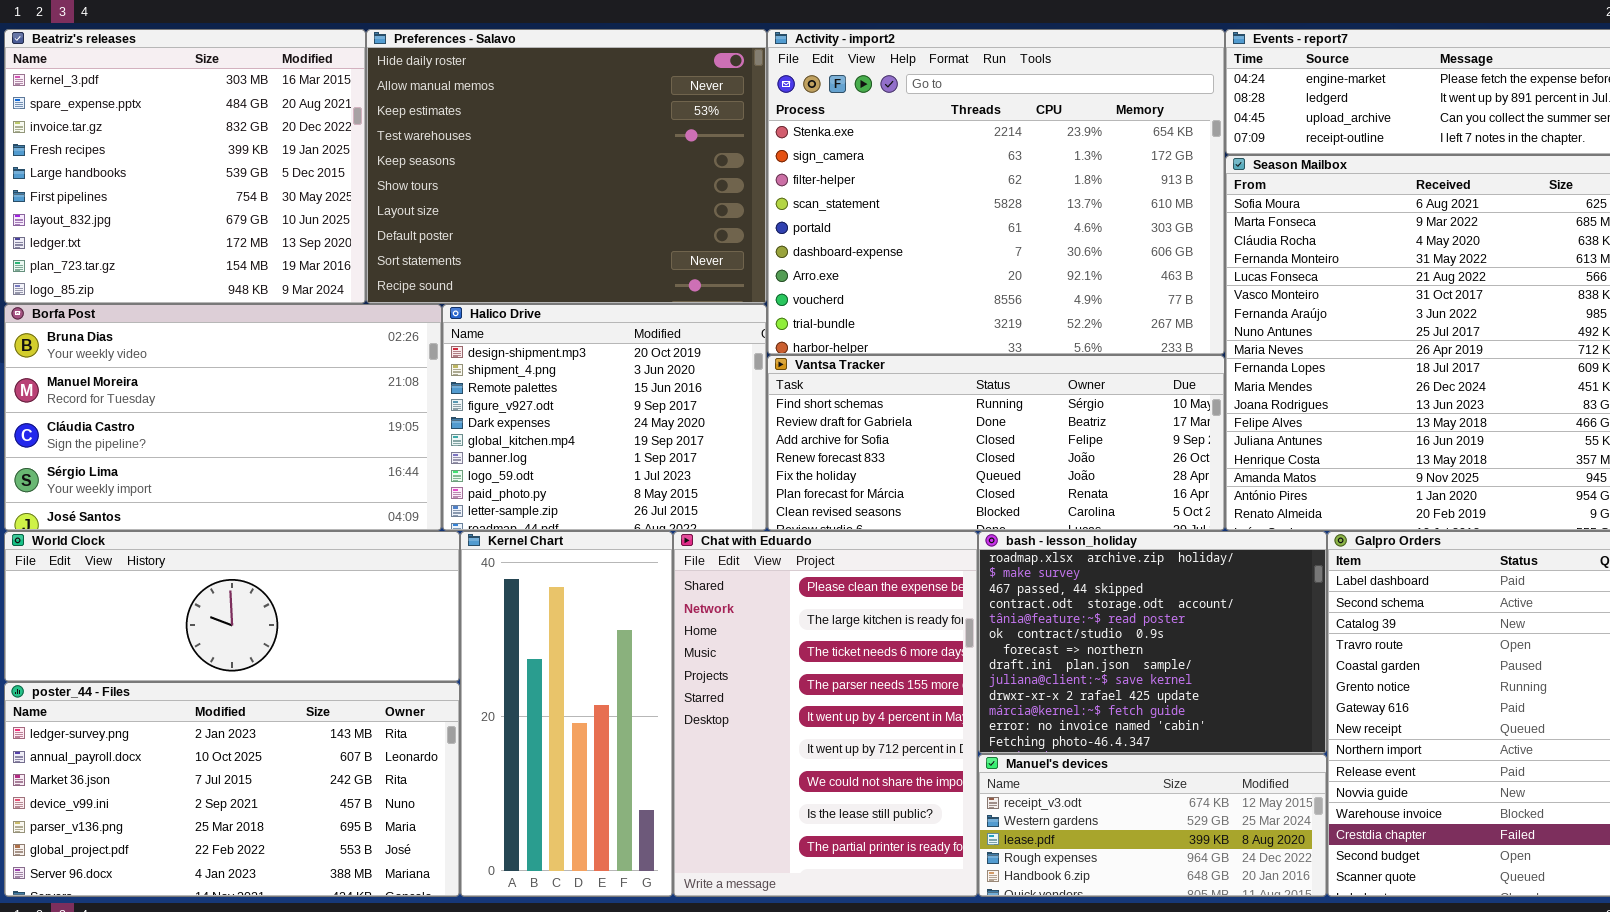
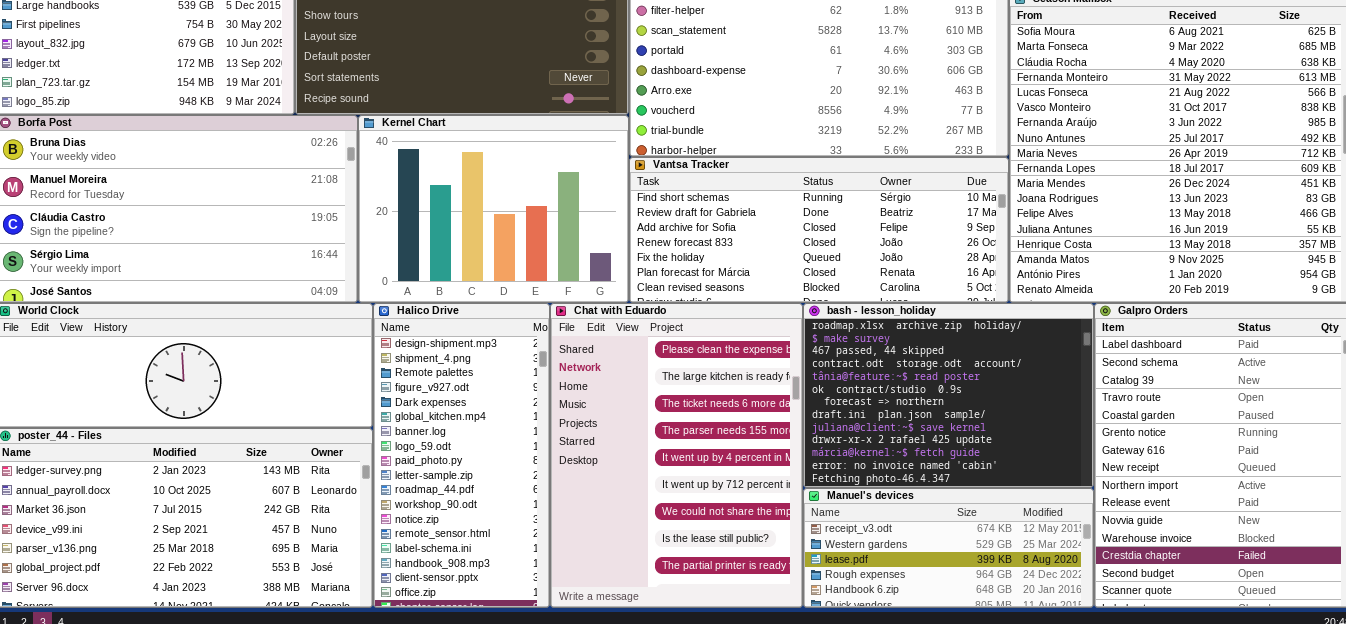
Halico Drive: [442,304,767,531] -> [373,303,550,608], moved, resized
Kernel Chart: [460,531,673,897] -> [358,115,629,303], moved, resized

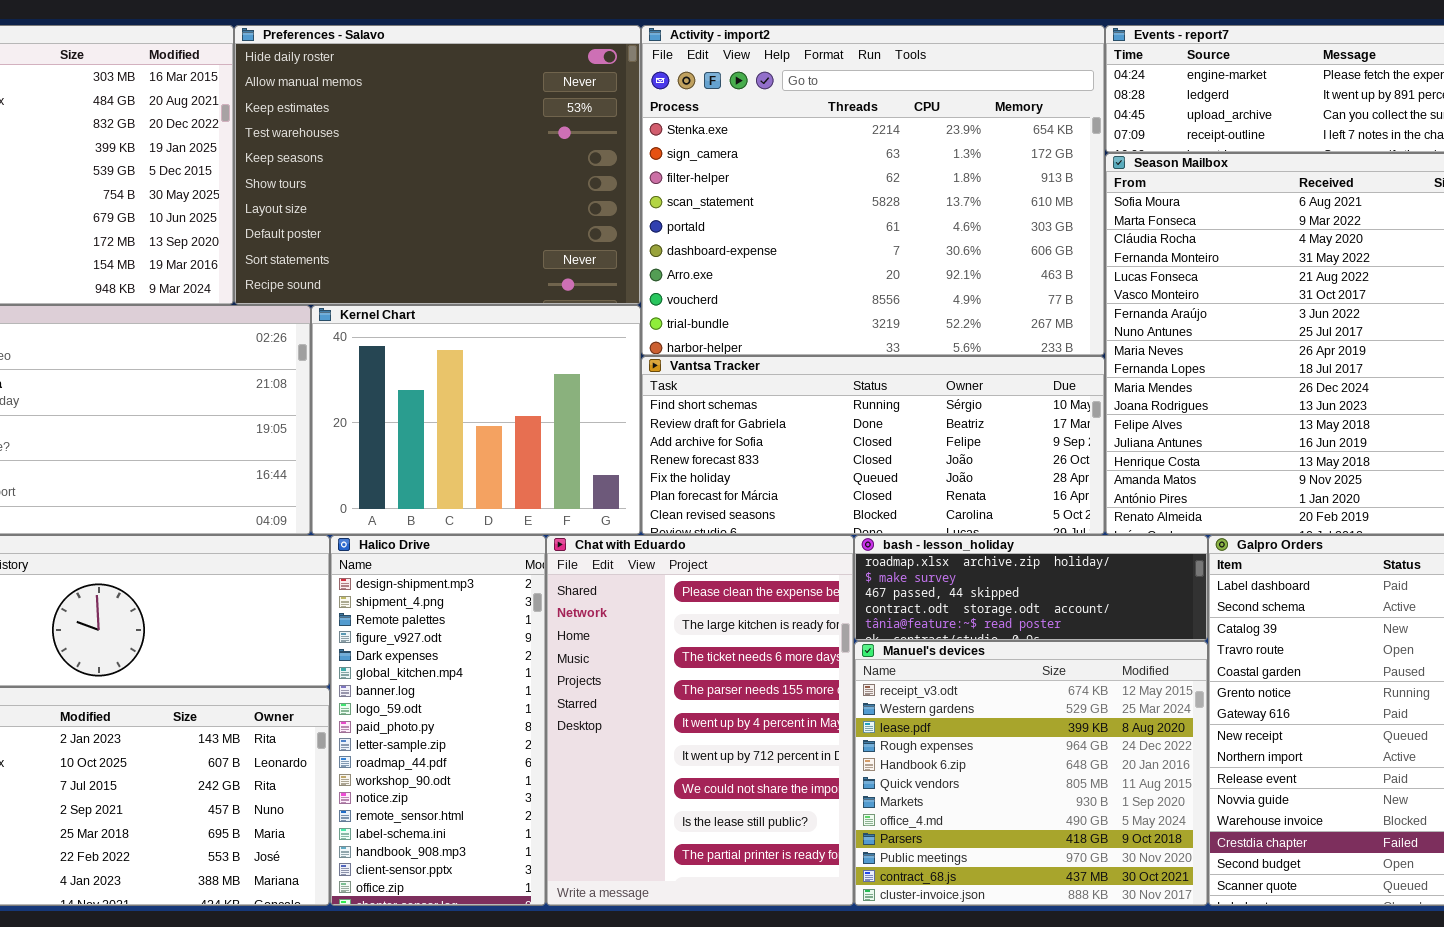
bash - lesson_holiday: [803,303,1094,488] -> [854,535,1208,641], resized
Manuel's devices: [803,488,1094,608] -> [854,641,1208,906], resized

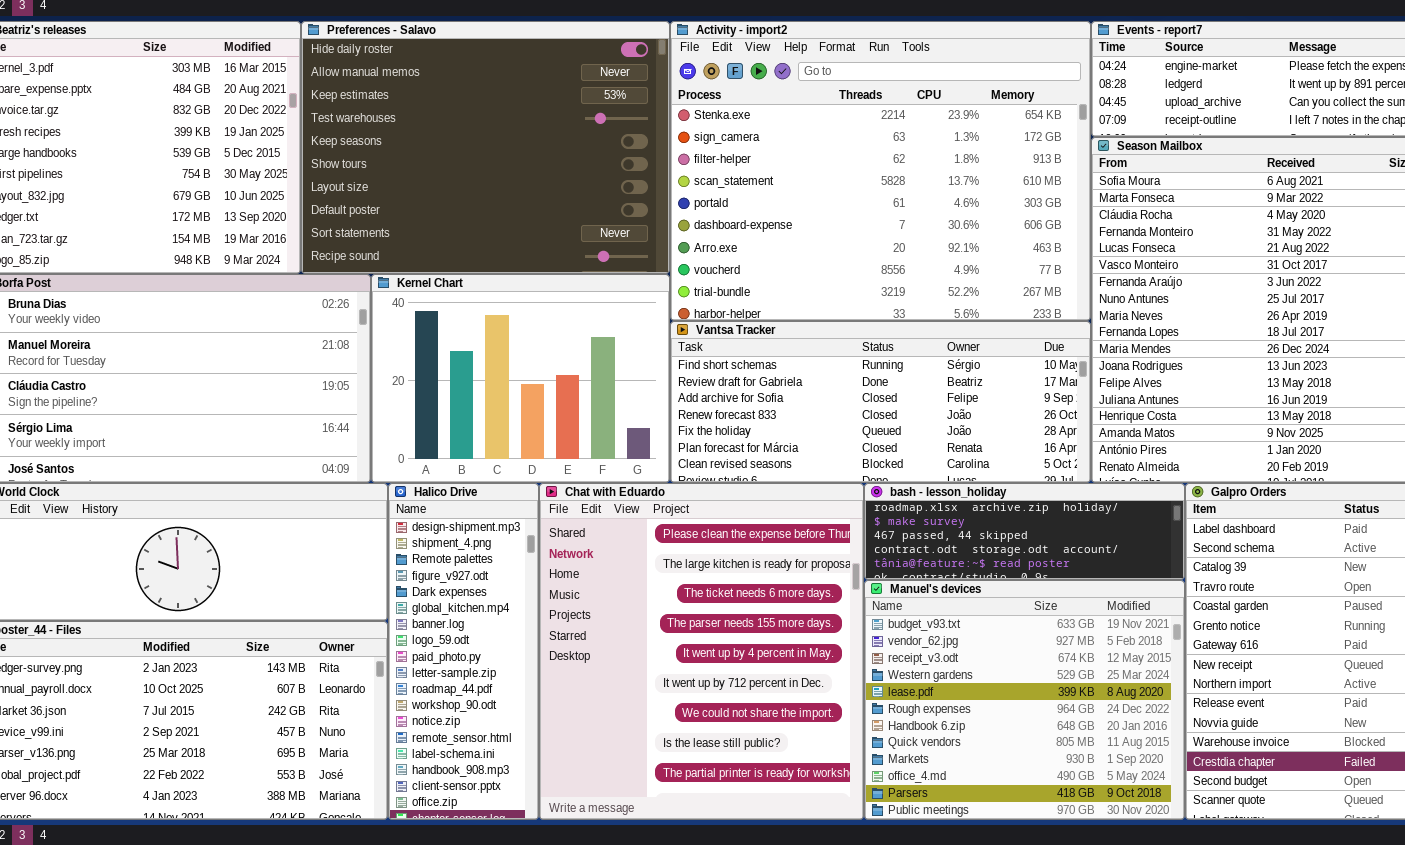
Halico Drive: [330,535,546,906] -> [388,483,539,820], resized
Chat with Eduardo: [546,535,854,906] -> [539,483,864,820], resized
Manuel's devices: [854,641,1208,906] -> [864,580,1185,820], scrolled up 2 rows

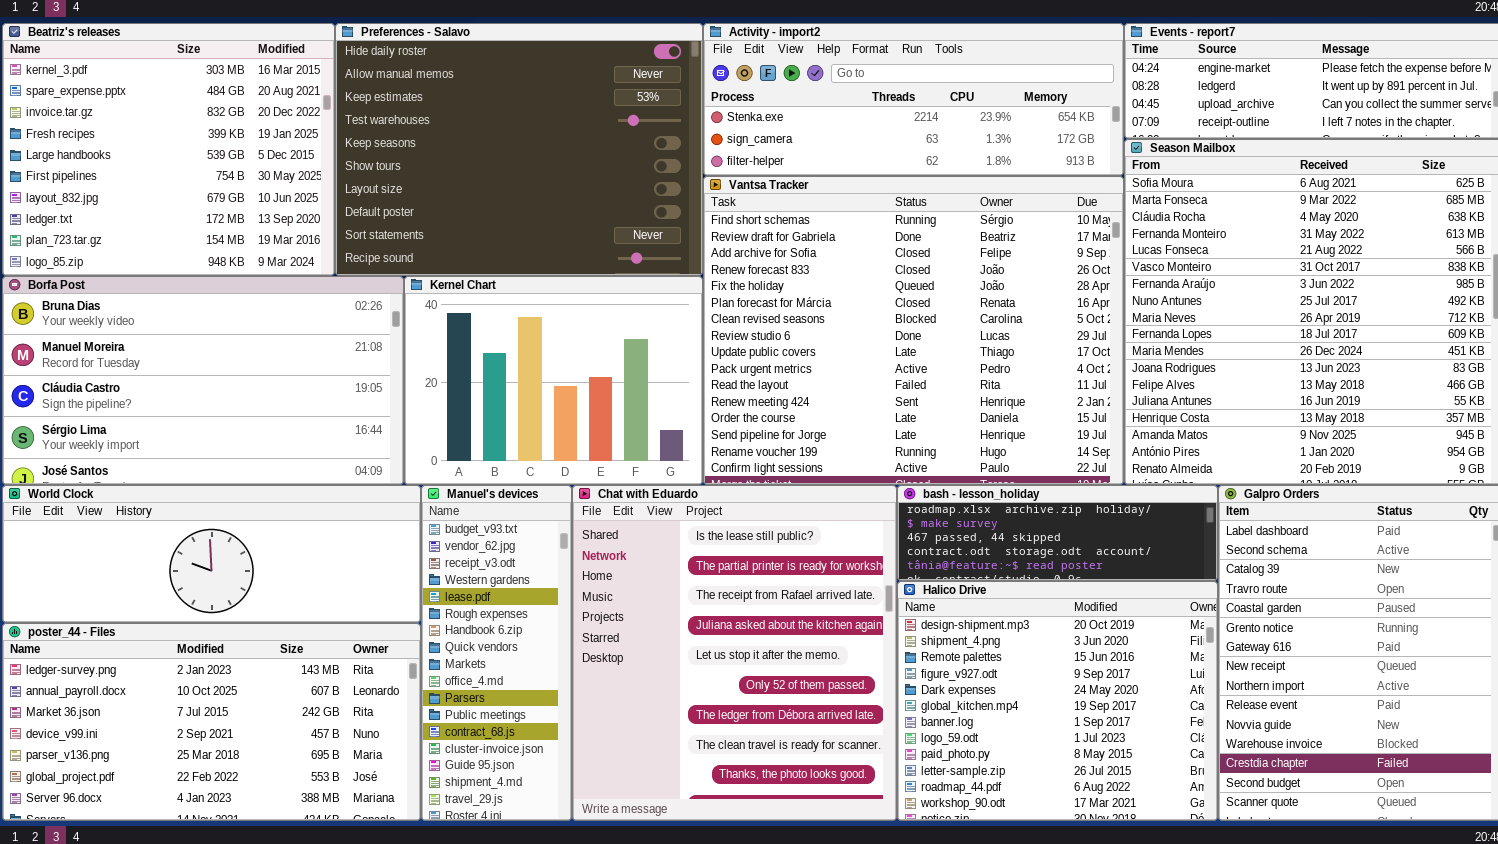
Activity - import2: [670,21,1091,321] -> [703,23,1124,176], resized
Vantsa Tracker: [670,321,1091,483] -> [703,176,1124,485], resized
Halico Drive: [388,483,539,820] -> [897,581,1218,821], moved, resized
Chat with Eduardo: [539,483,864,820] -> [572,485,897,821], scrolled down 7 rows
Manuel's devices: [864,580,1185,820] -> [421,485,572,821], moved, resized

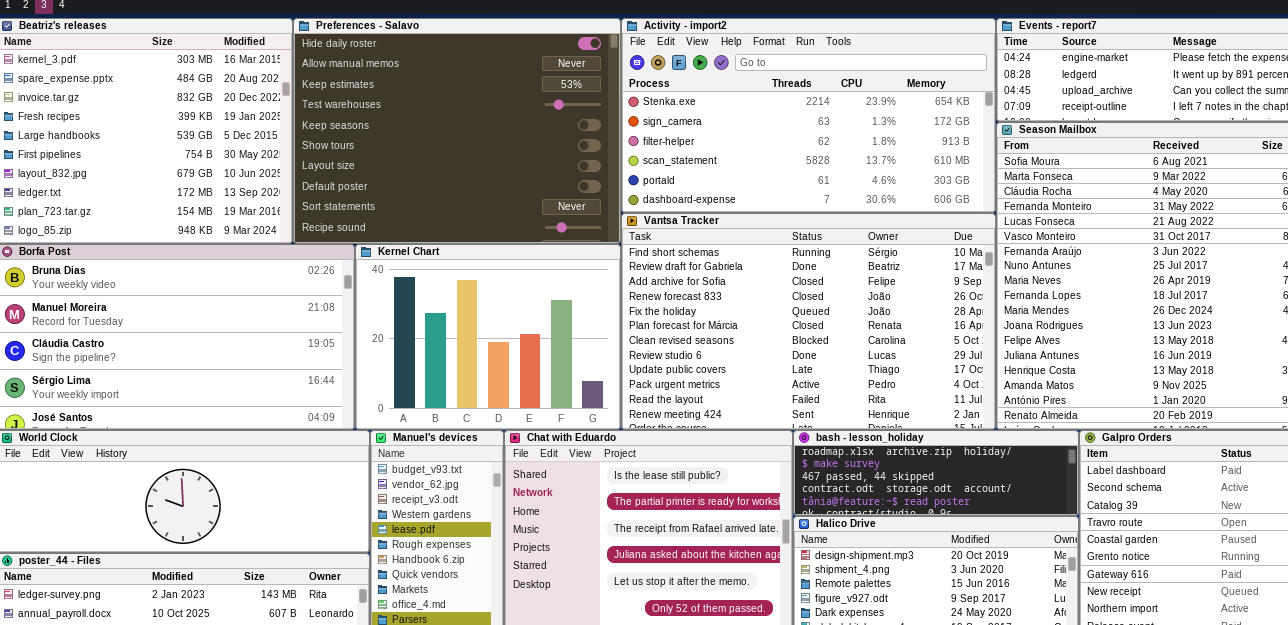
Activity - import2: [703,23,1124,176] -> [621,18,996,213], resized
Vantsa Tracker: [703,176,1124,485] -> [621,213,996,430], resized

